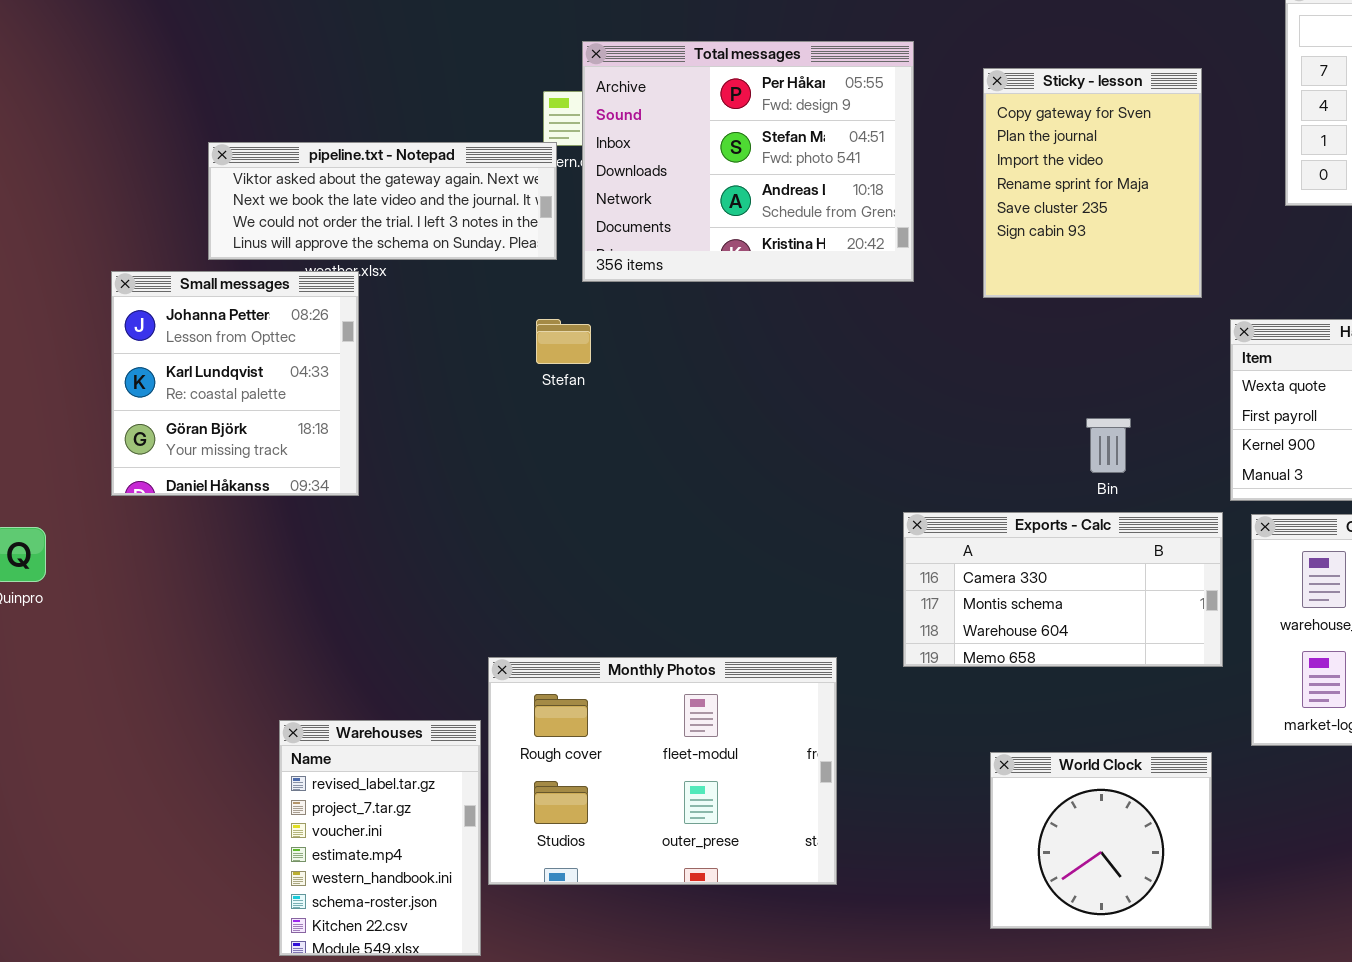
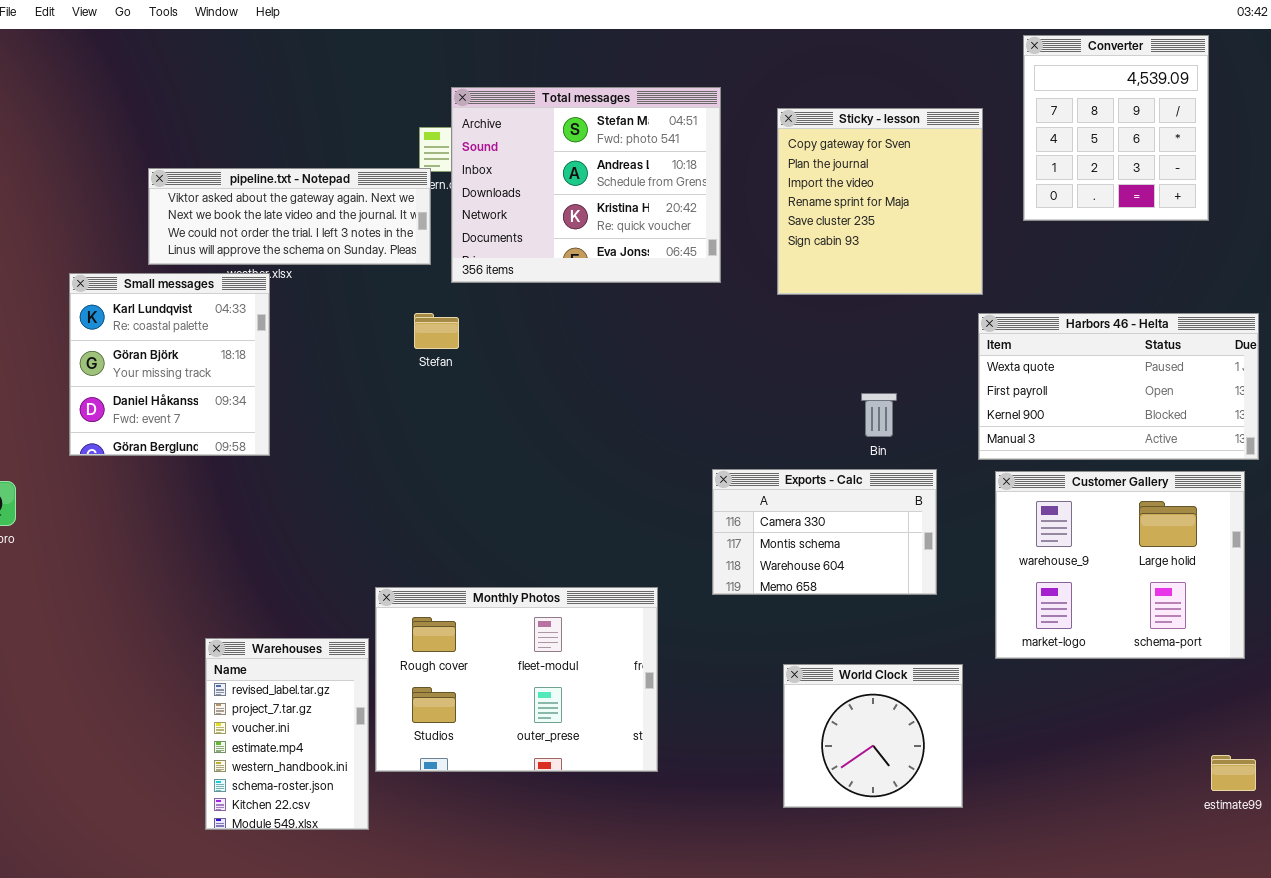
Total messages: [582,41,914,282] -> [451,87,721,283], scrolled down 1 row
Sticky - lesson: [983,68,1202,298] -> [777,108,983,295], resized
Small messages: [111,271,359,496] -> [69,273,270,456], scrolled down 1 row
Exports - Calc: [903,512,1223,667] -> [712,469,937,595], resized

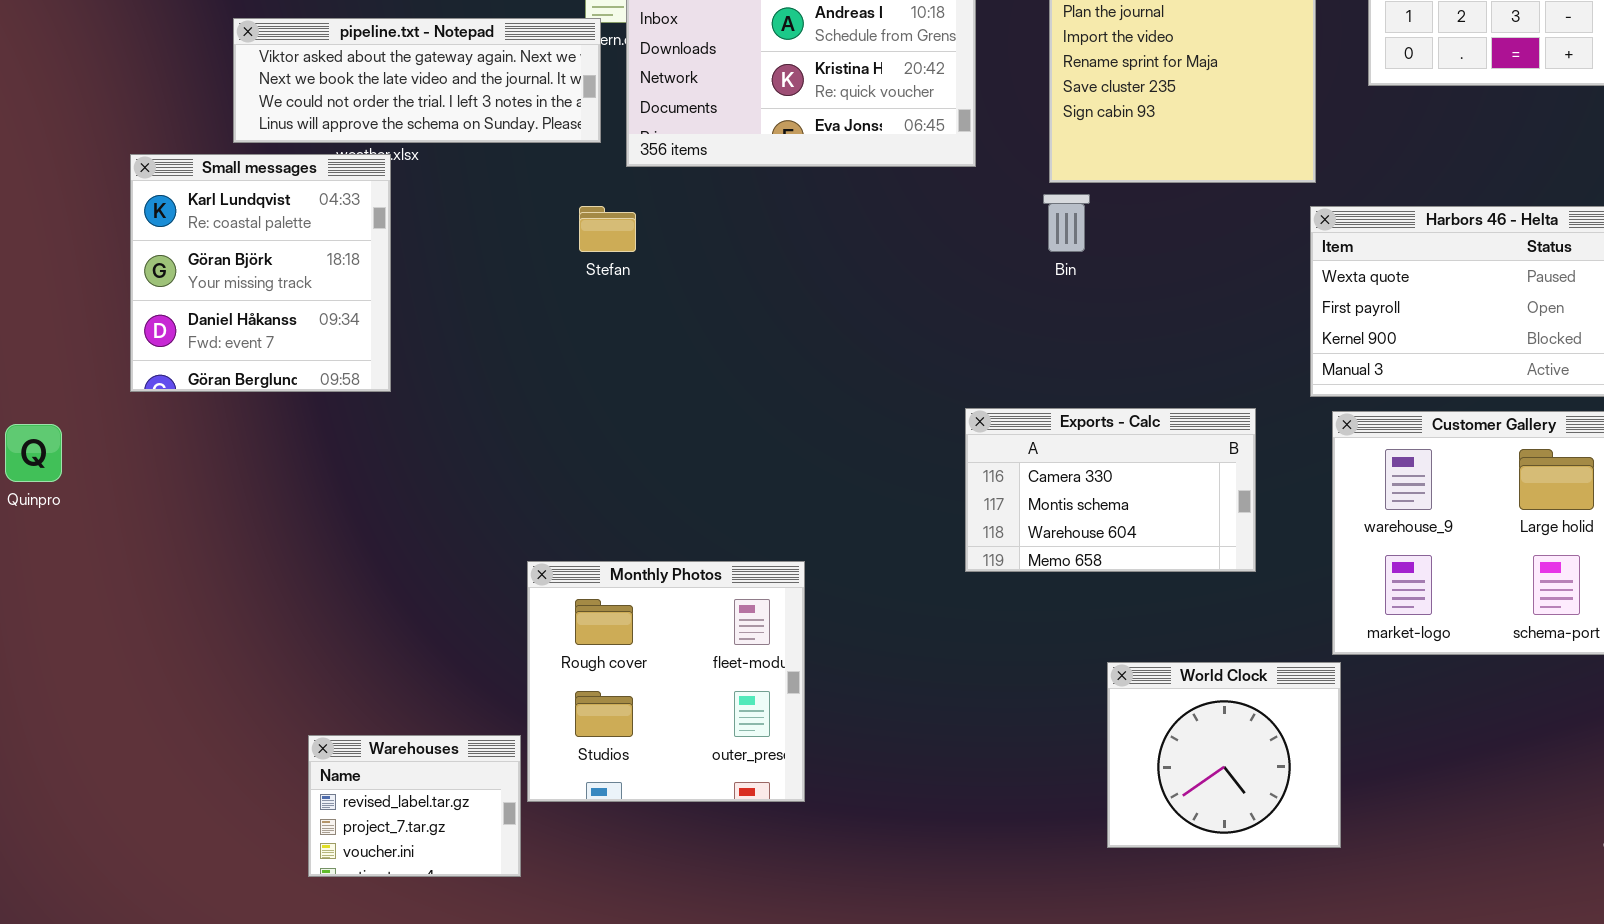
Bin: [861,393,897,437] -> [1043,194,1090,252], moved
Monthly Photos: [375,587,658,772] -> [527,561,805,802], resized
Warehouses: [205,638,369,830] -> [308,735,521,877], resized
World Clock: [783,664,963,808] -> [1107,662,1341,848], moved

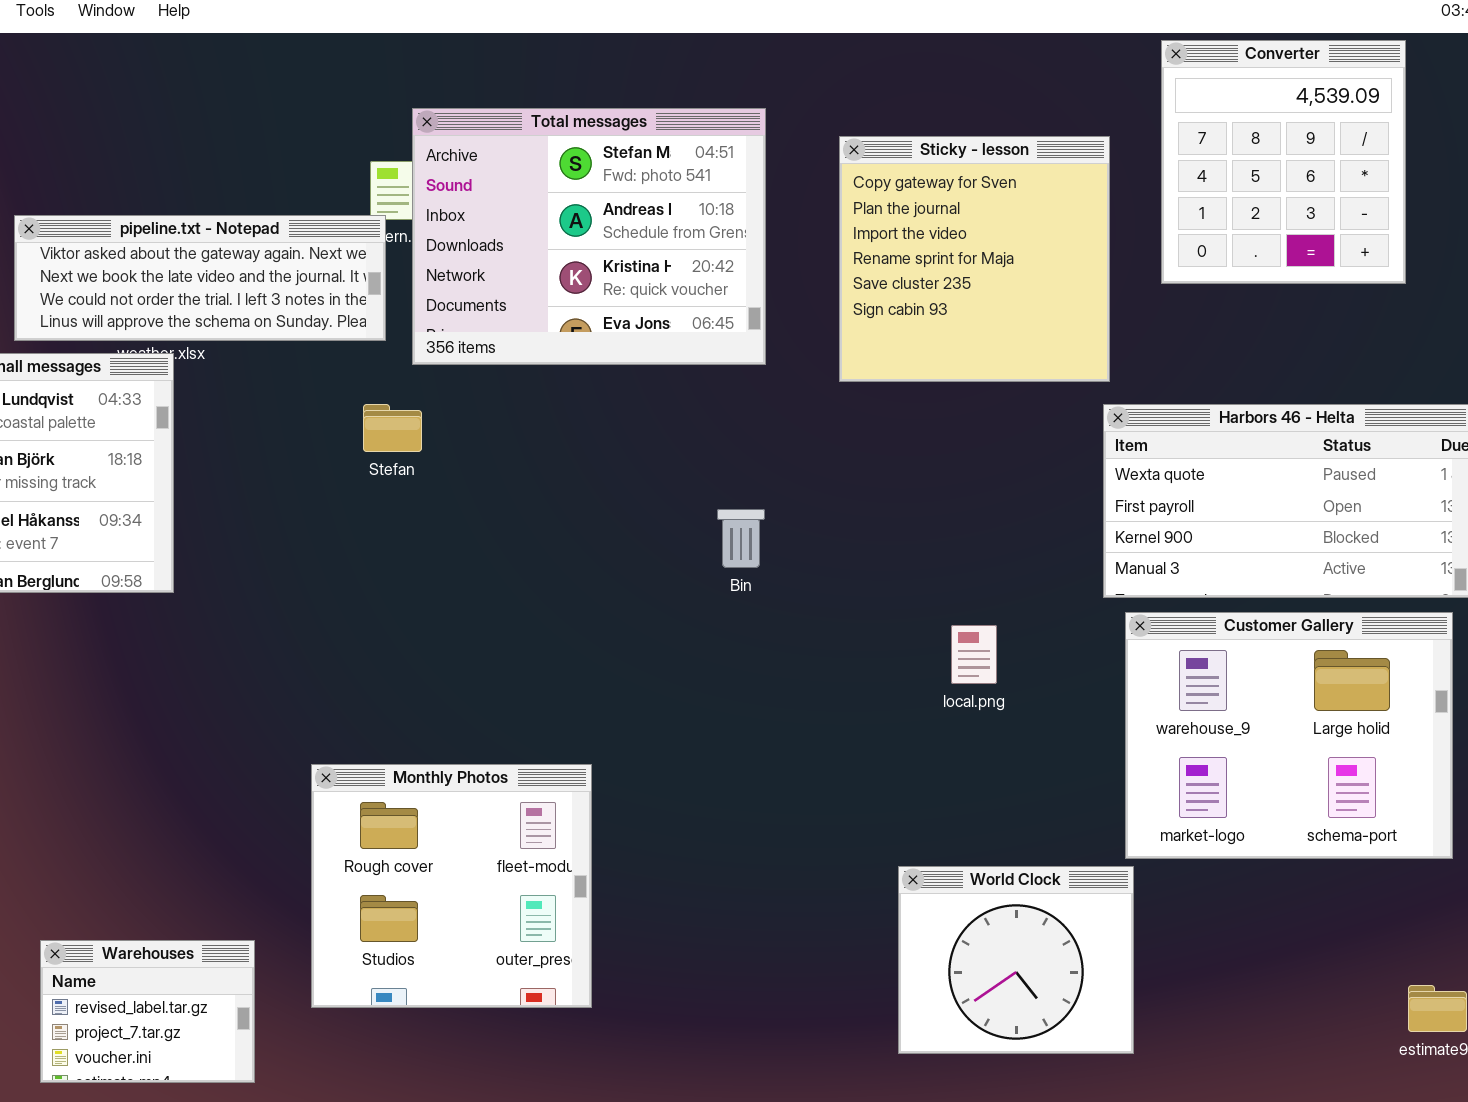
Bin: [1043,194,1090,252] -> [717,509,765,568], moved
Exports - Calc: [965,408,1256,572] -> none, closed
Warehouses: [308,735,521,877] -> [40,940,255,1083], moved

